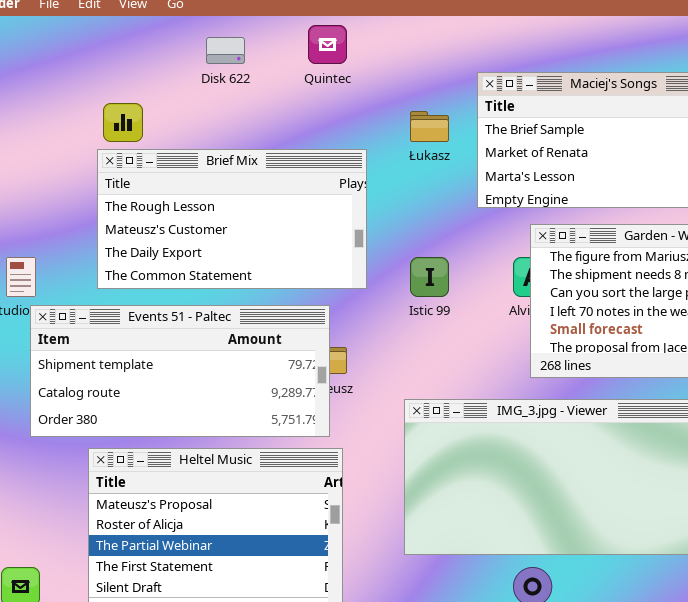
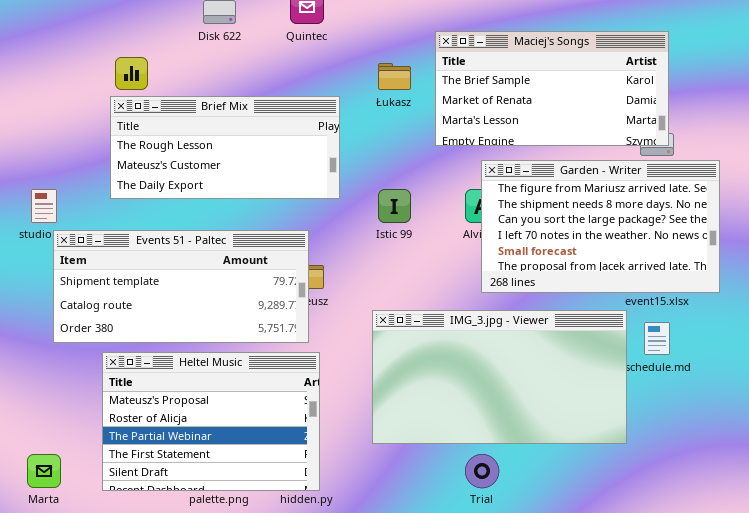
Brief Mix: [97,149,367,289] -> [110,96,340,199], resized

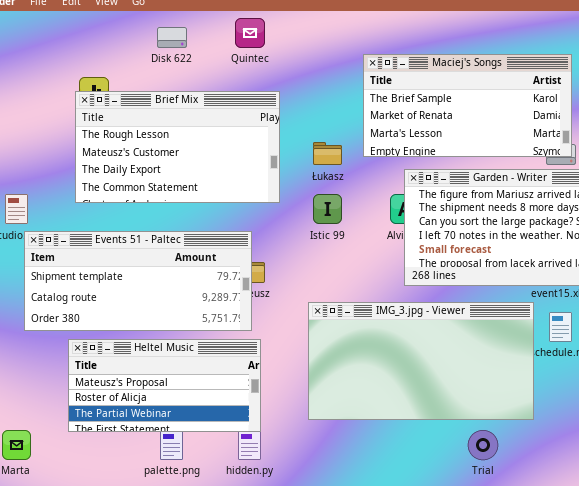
Łukasz: [378,63,411,90] -> [313,142,342,165], moved
Brief Mix: [110,96,340,199] -> [75,91,280,203], resized
Heltel Music: [102,352,320,491] -> [68,339,261,432], resized
Trial: [465,454,499,488] -> [468,430,498,460], moved

